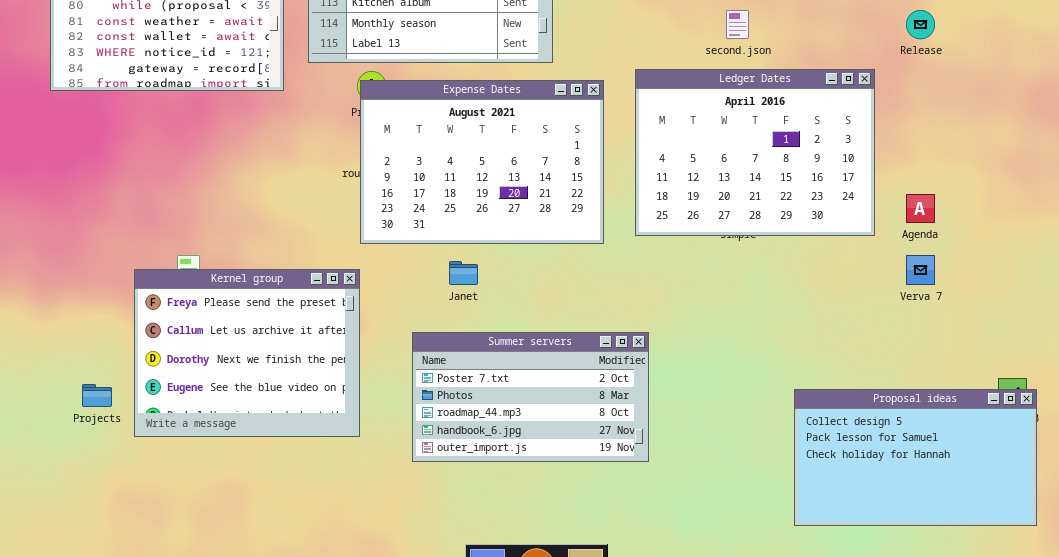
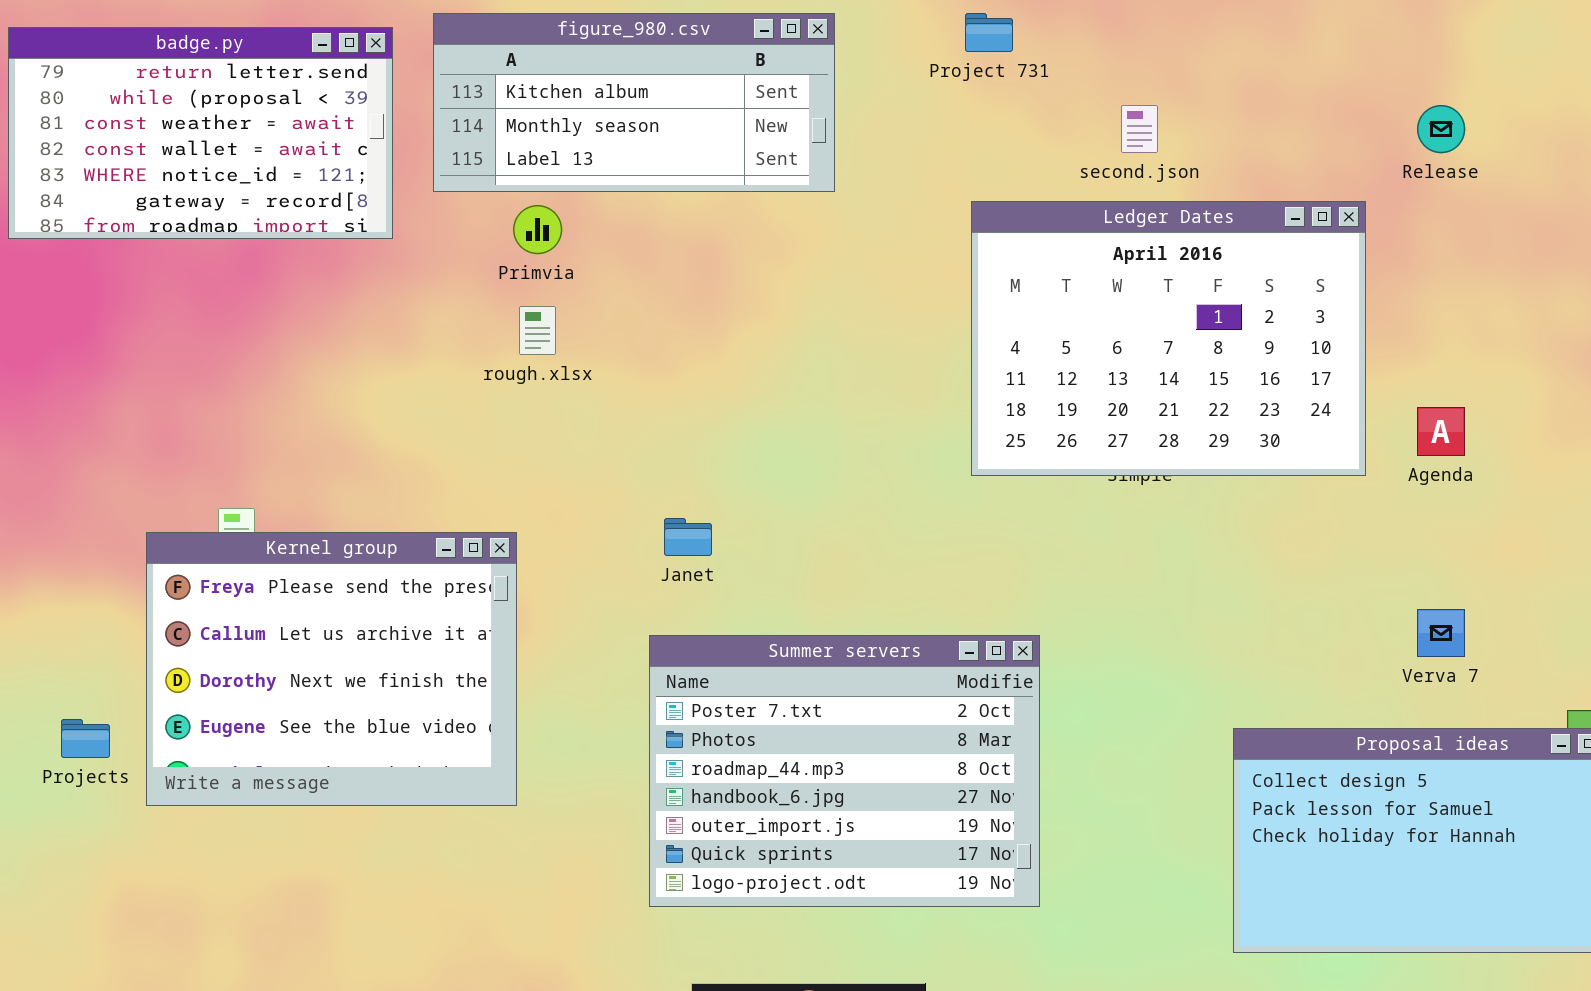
Expense Dates: [360,80,604,244] -> none, closed
Verva 7: [906,255,935,285] -> [1417,609,1465,657], moved
Summer servers: [412,332,649,462] -> [649,635,1040,907], moved, resized

